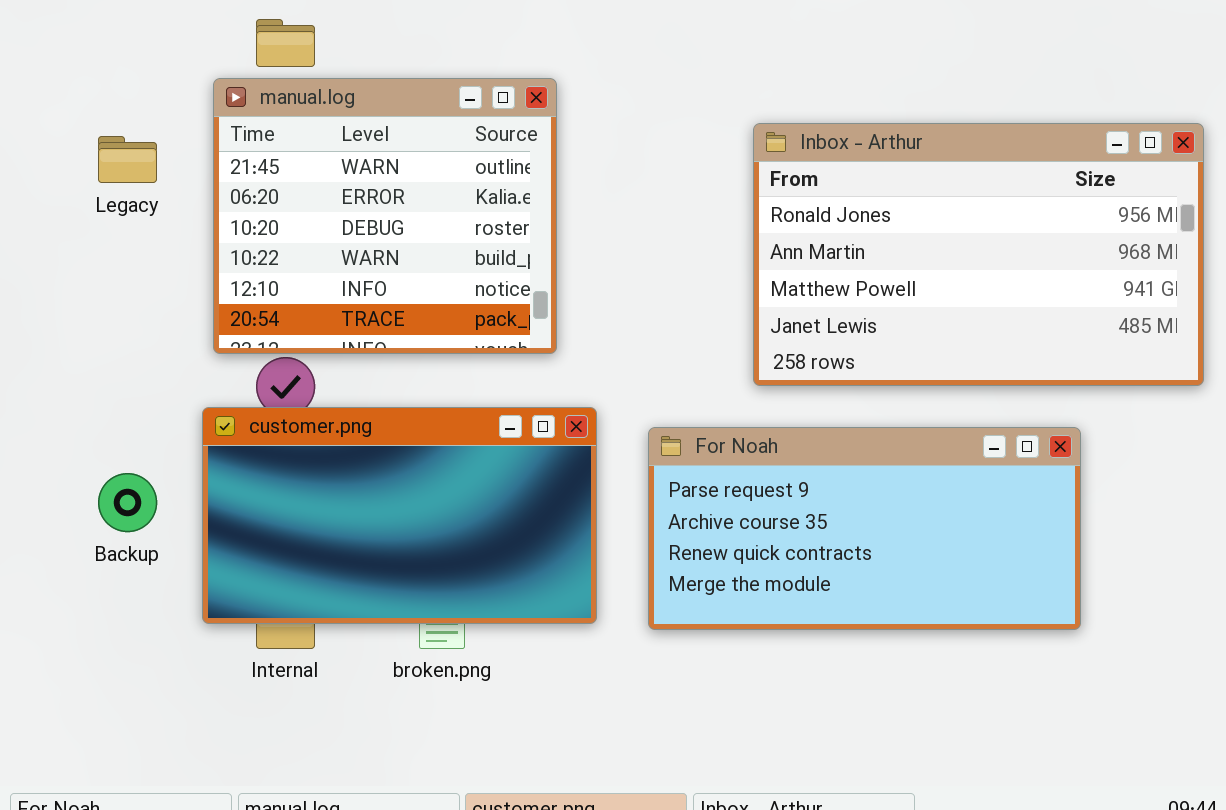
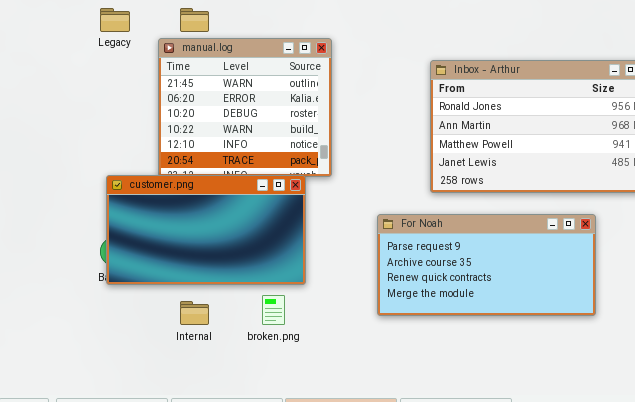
Legacy: [98,136,157,183] -> [100,8,130,32], moved
customer.png: [202,407,597,624] -> [106,175,306,285], moved

